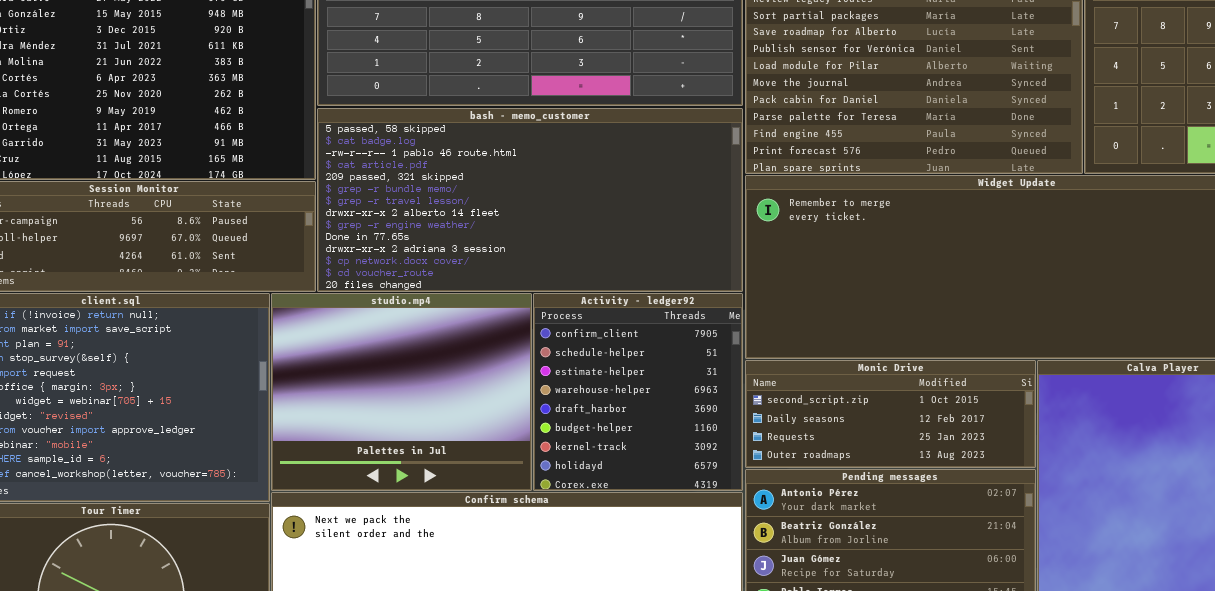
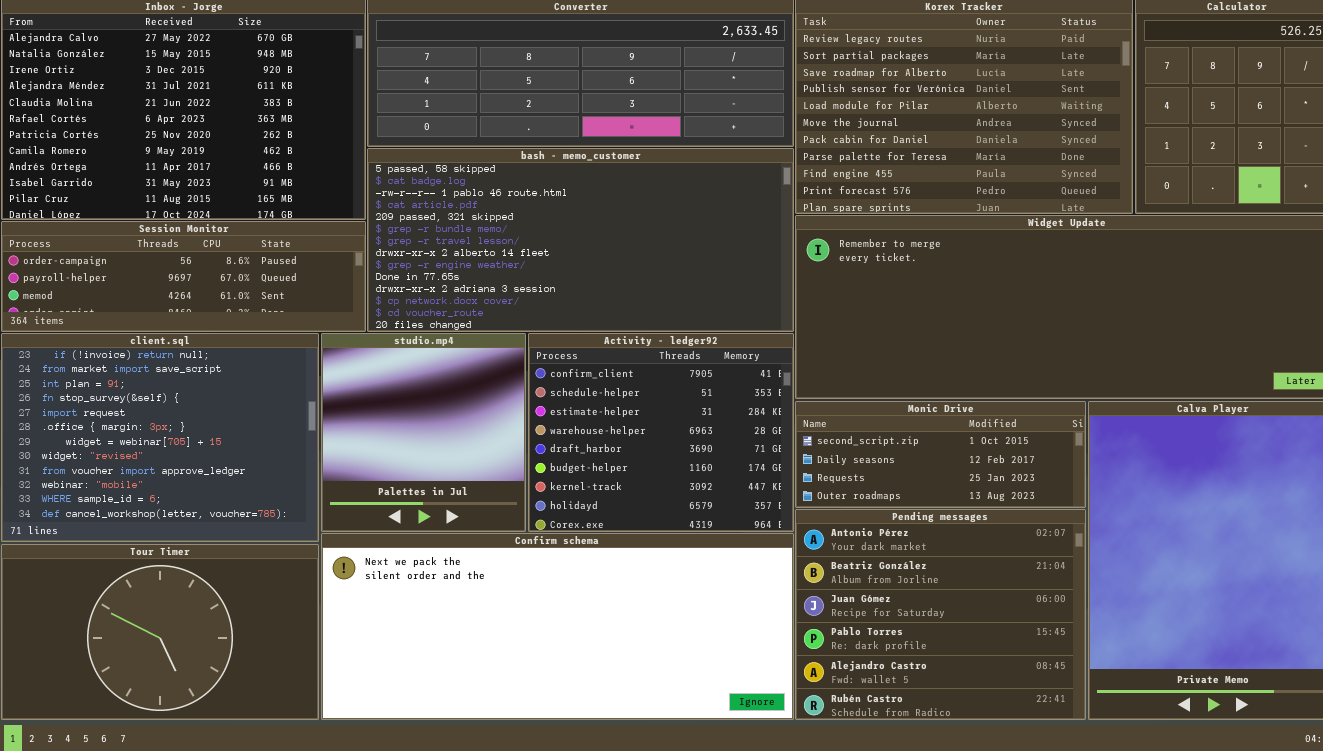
studio.mp4: [271,293,532,491] -> [321,333,526,532], resized
Activity - ledger92: [533,293,743,491] -> [528,333,794,532], resized

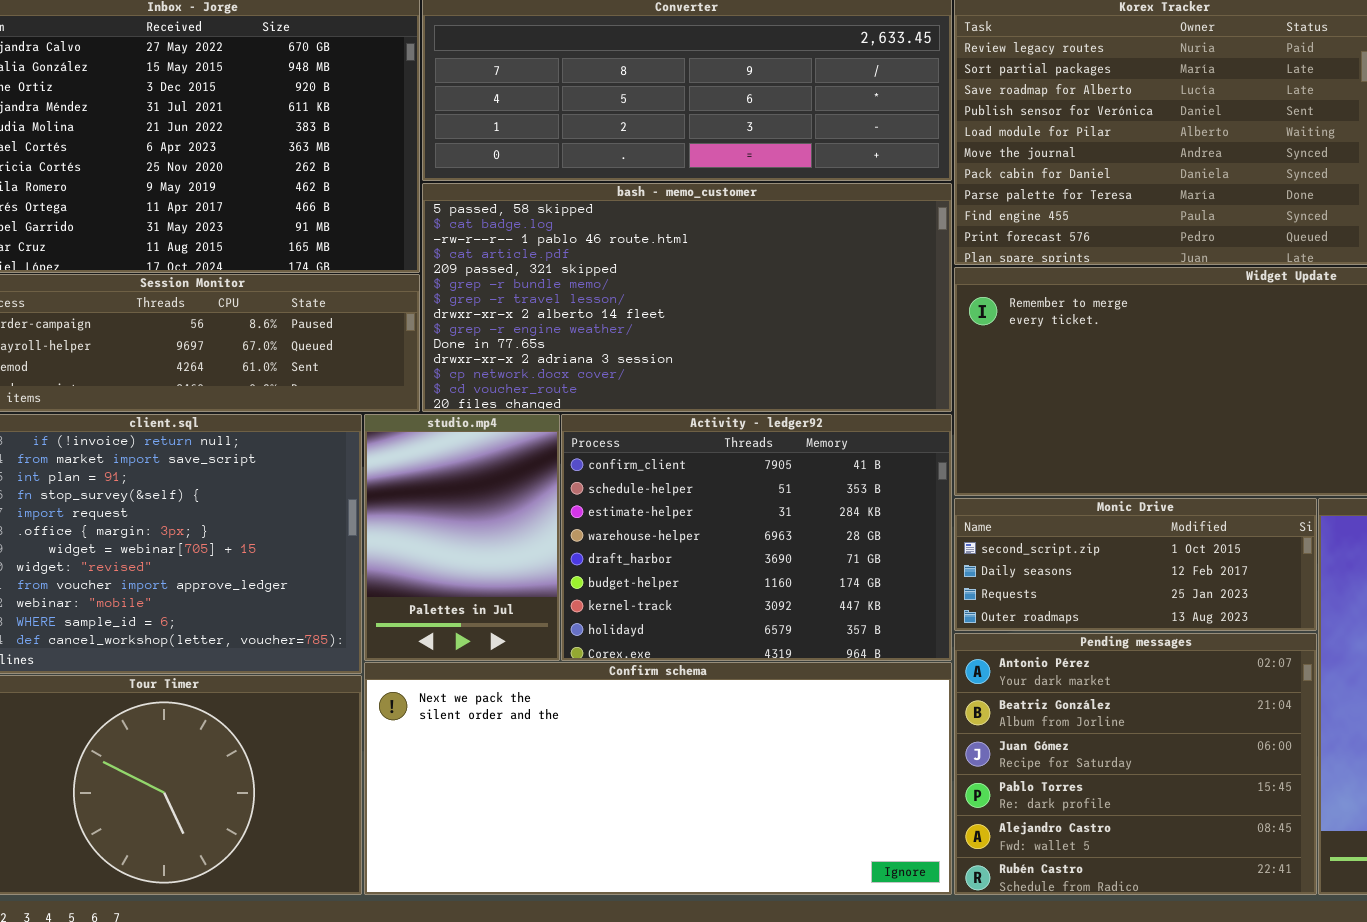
studio.mp4: [321,333,526,532] -> [364,414,560,661], resized
Activity - ledger92: [528,333,794,532] -> [561,414,952,661], resized

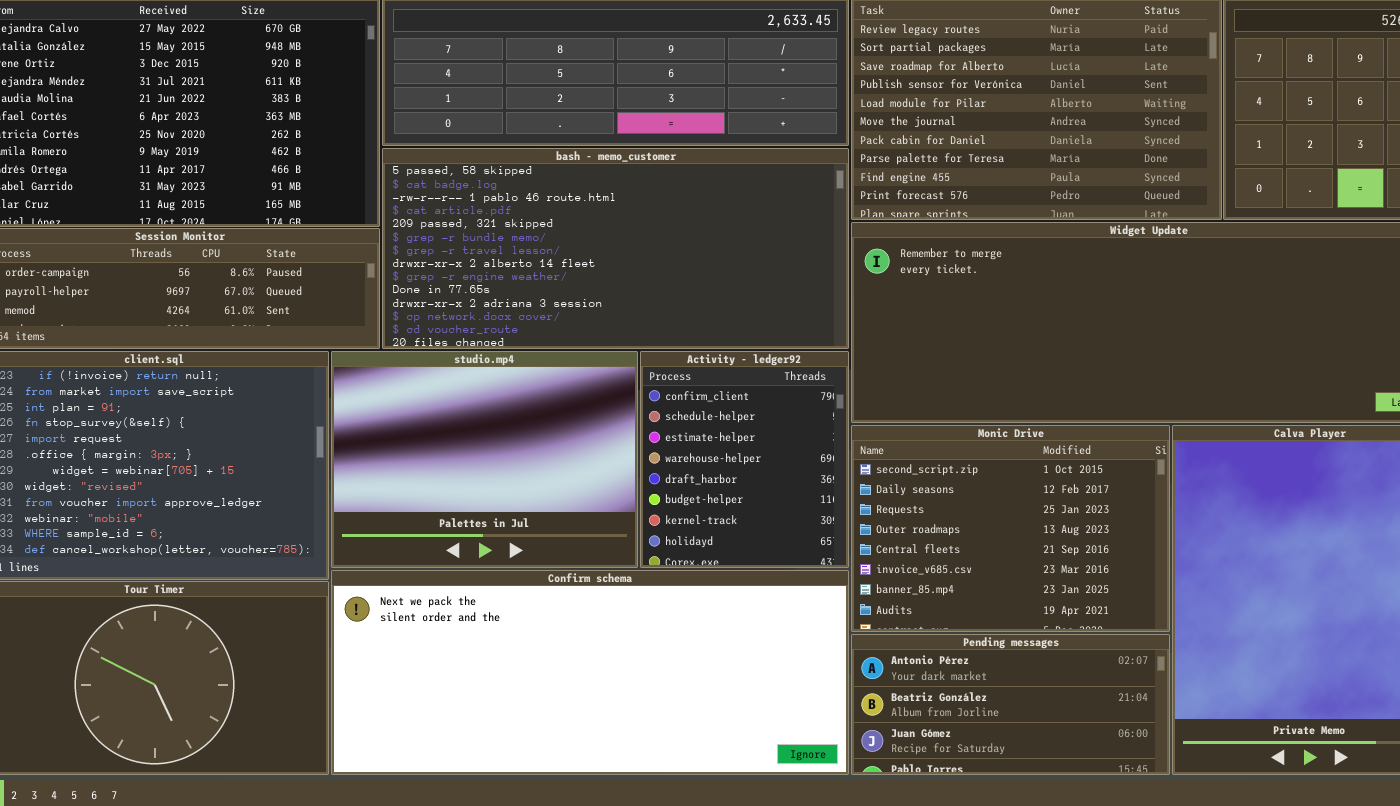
studio.mp4: [364,414,560,661] -> [331,351,638,568], resized
Activity - ledger92: [561,414,952,661] -> [640,351,849,568], resized
Monic Drive: [954,498,1317,631] -> [851,425,1170,632], resized
Pending messages: [954,633,1317,895] -> [851,634,1170,775], resized

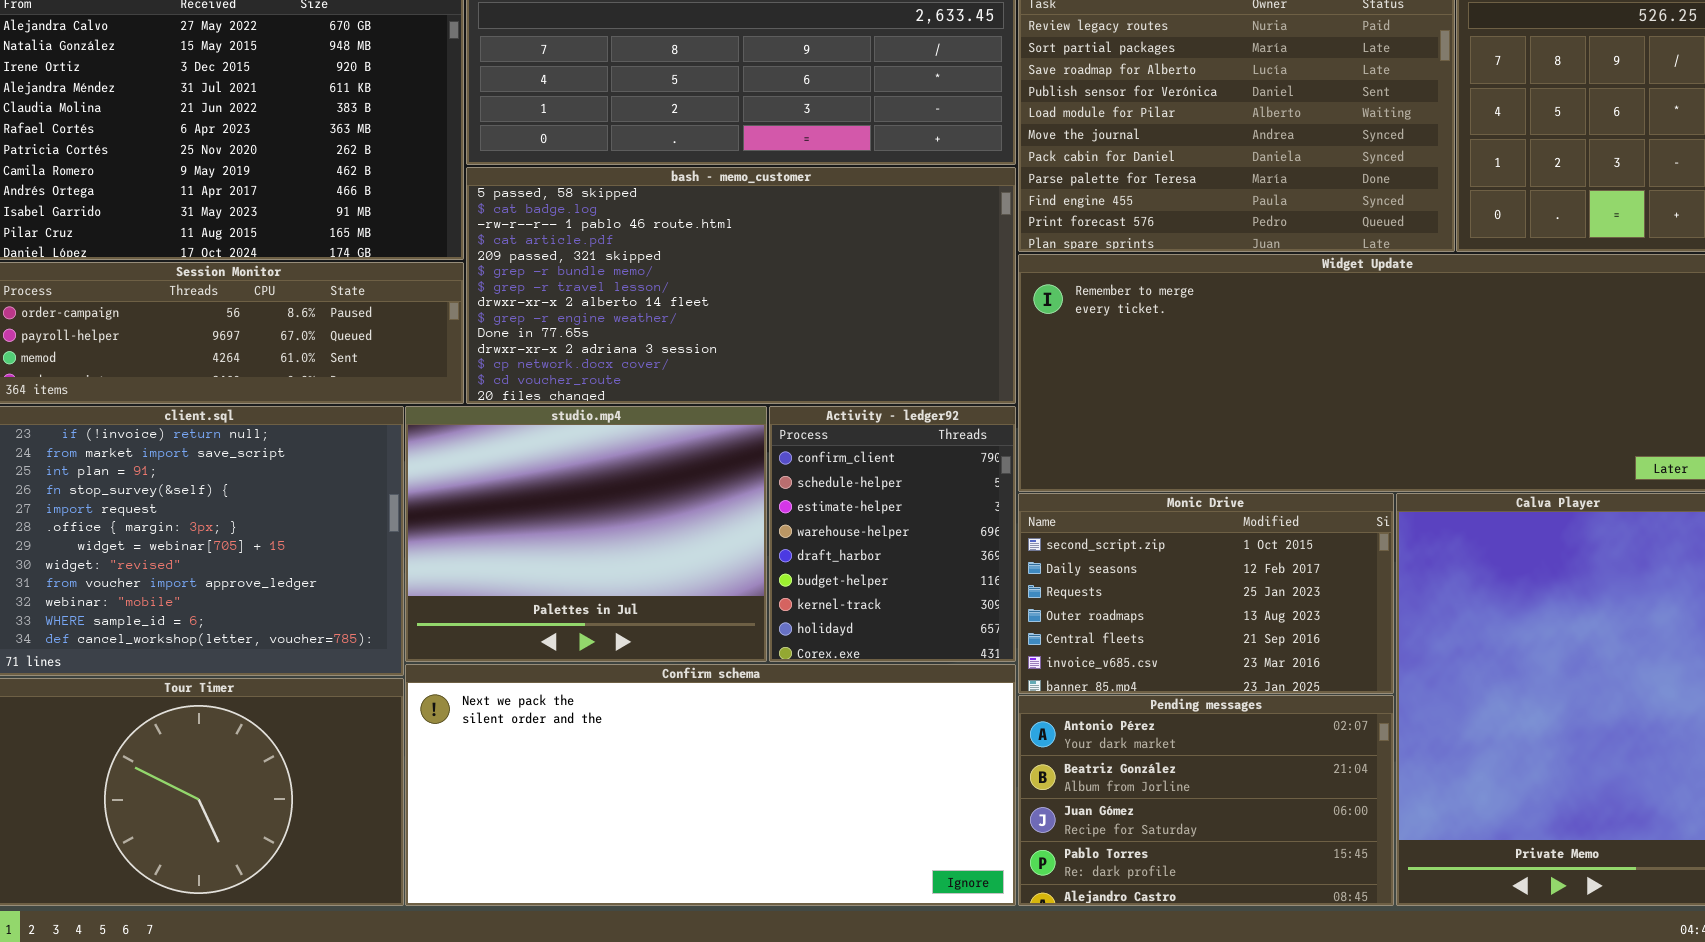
Monic Drive: [851,425,1170,632] -> [1018,493,1394,694], resized
Pending messages: [851,634,1170,775] -> [1018,695,1394,906], resized

